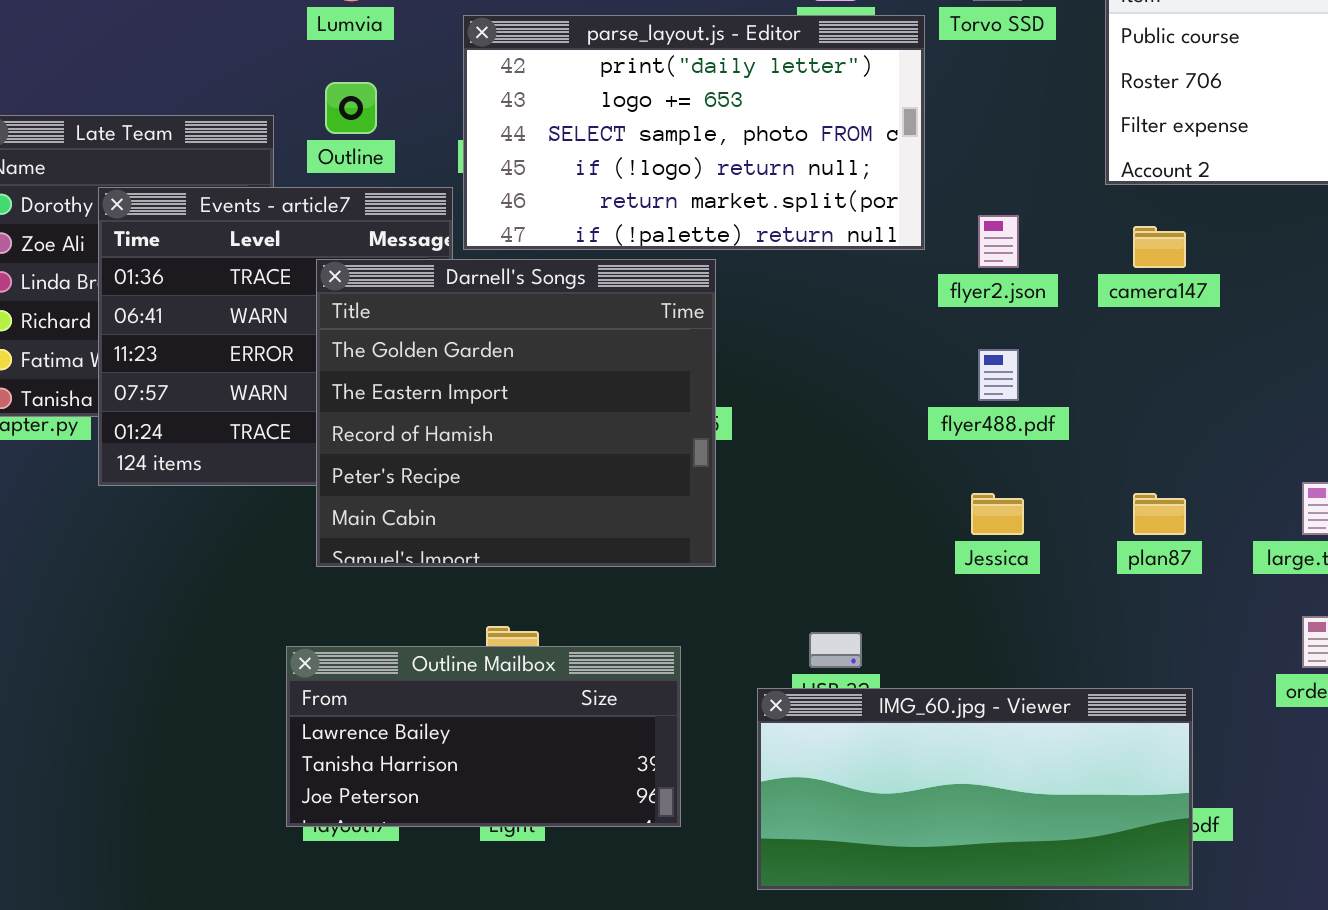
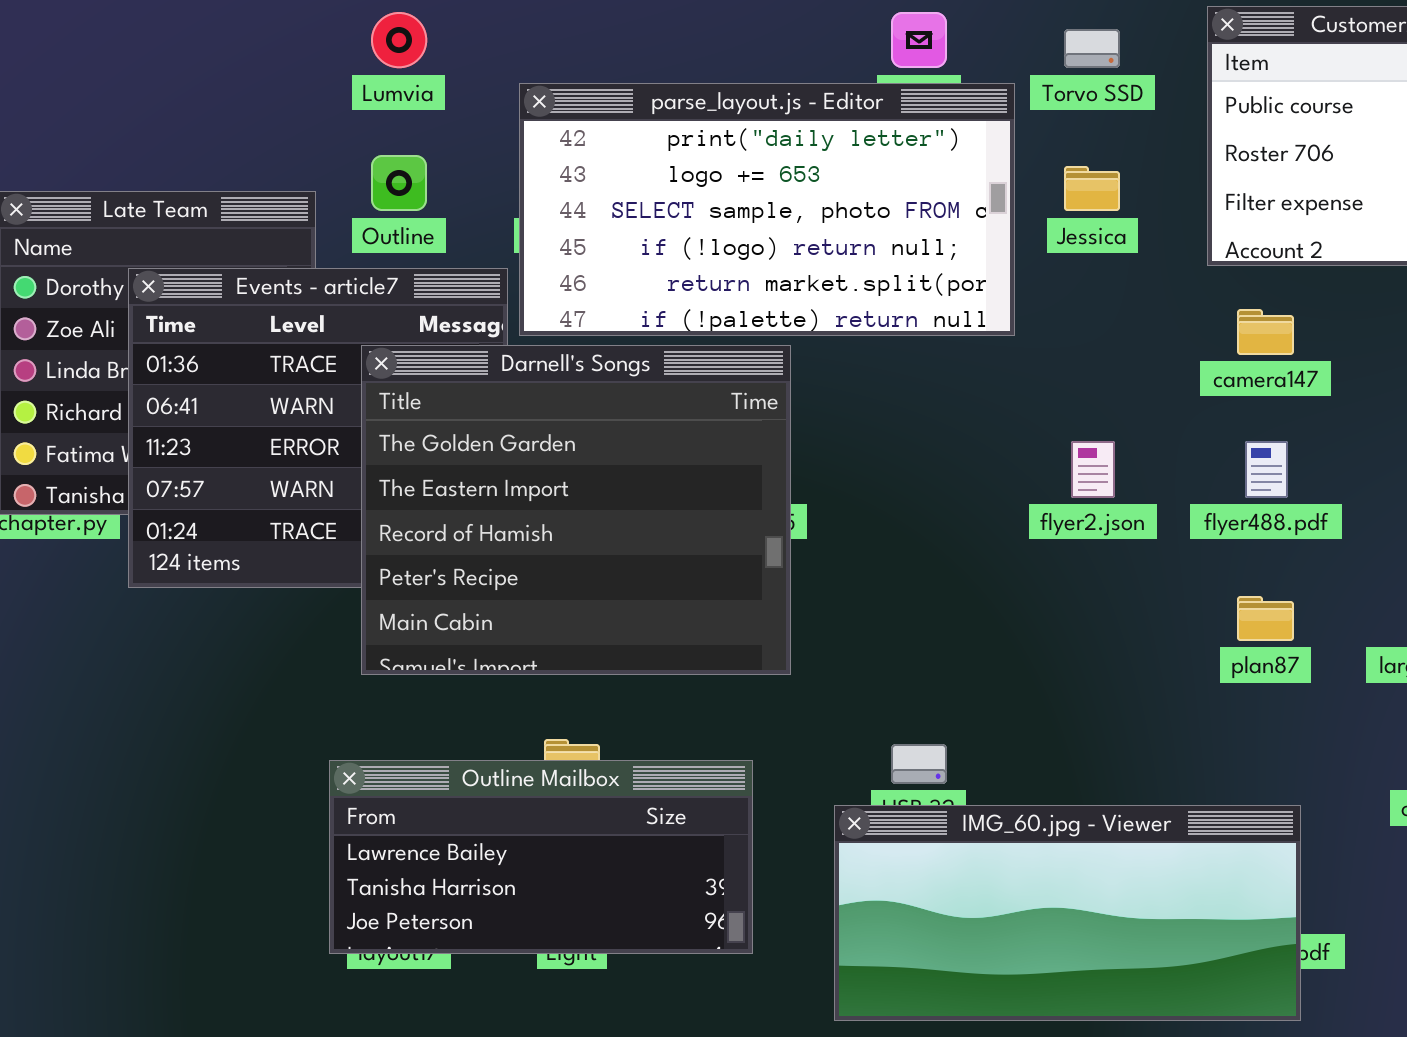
flyer2.json: [978,215,1019,268] -> [1071,441,1115,498], moved
flyer488.pdf: [978,349,1019,401] -> [1245,441,1288,498], moved
Jessica: [971,493,1024,535] -> [1064,166,1120,211], moved

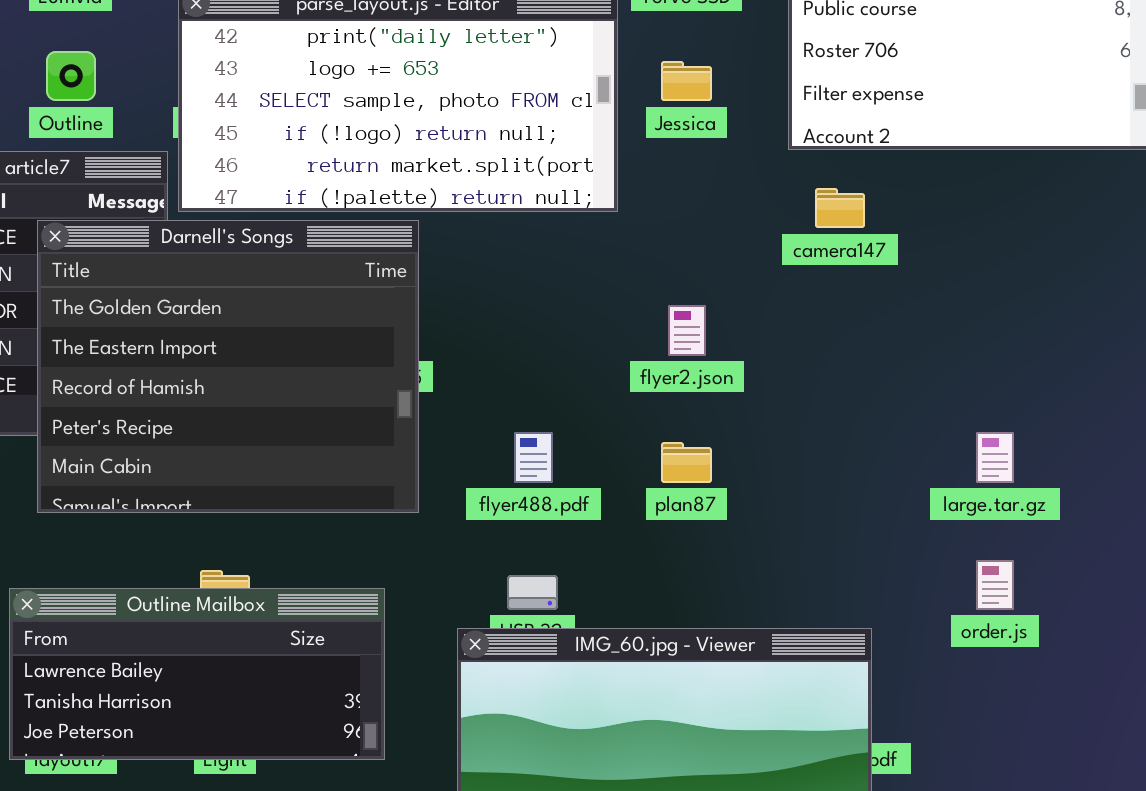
flyer488.pdf: [1245,441,1288,498] -> [514,432,553,483], moved
plan87: [1237,596,1294,641] -> [661,442,712,483], moved

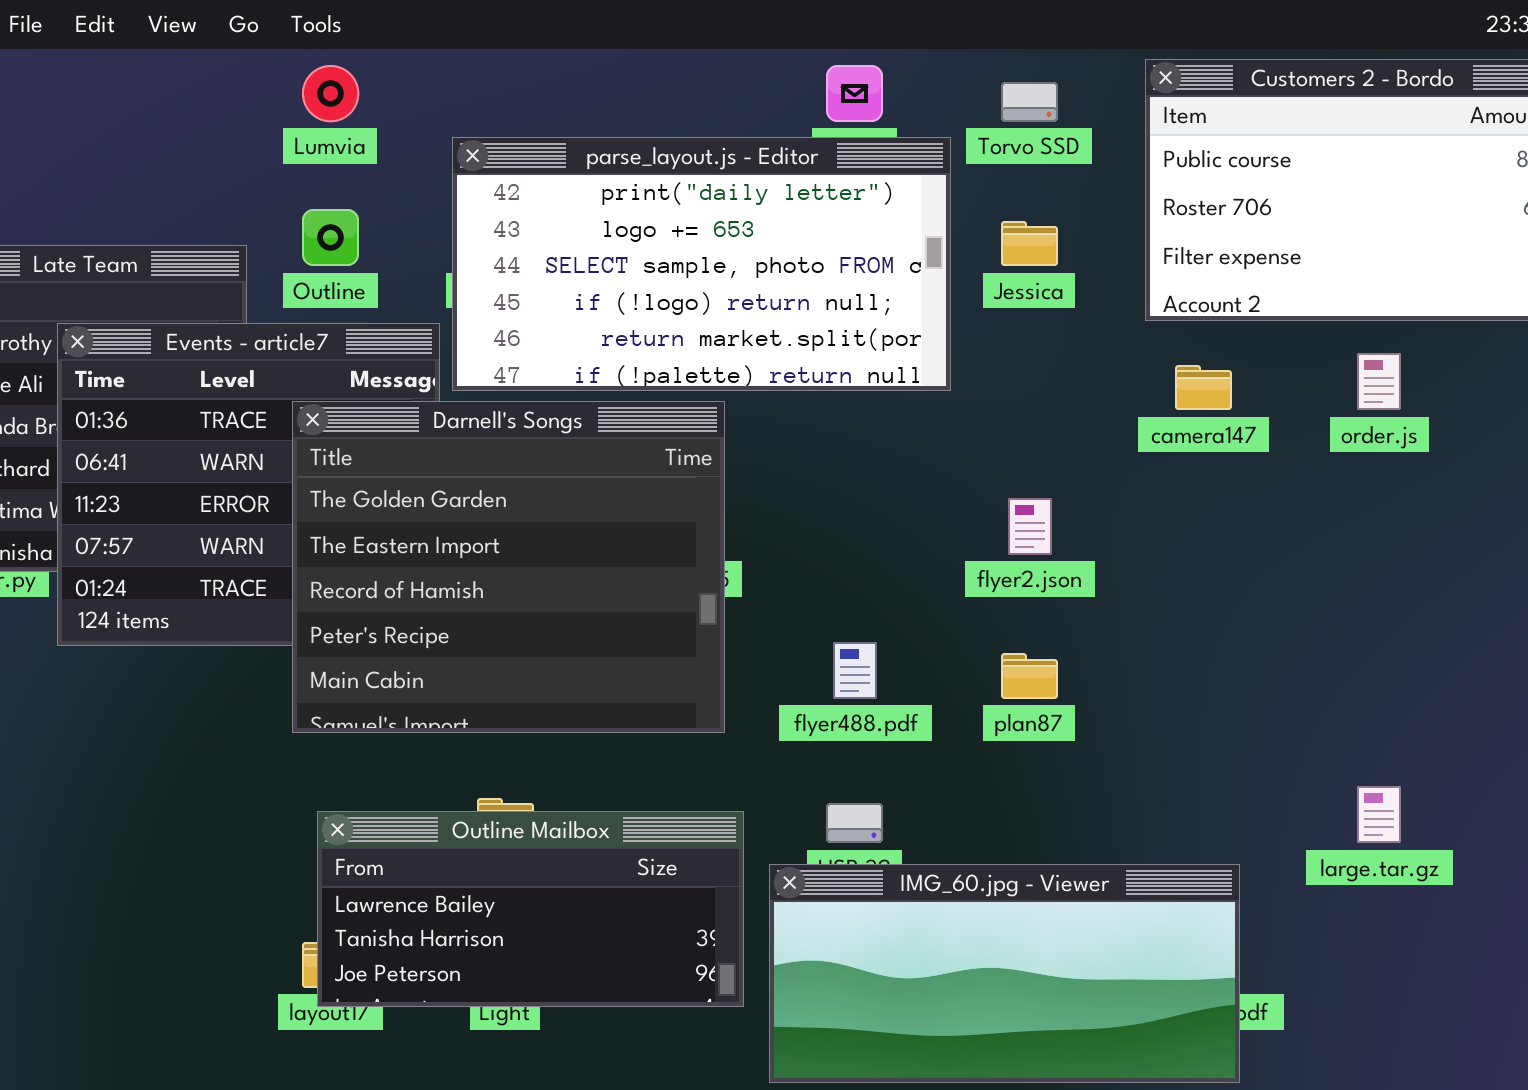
large.tar.gz: [976,432,1014,483] -> [1357,786,1401,843], moved
order.js: [976,560,1014,610] -> [1357,353,1401,410], moved
Outline Mailbox: [9,588,385,760] -> [317,811,744,1007], moved

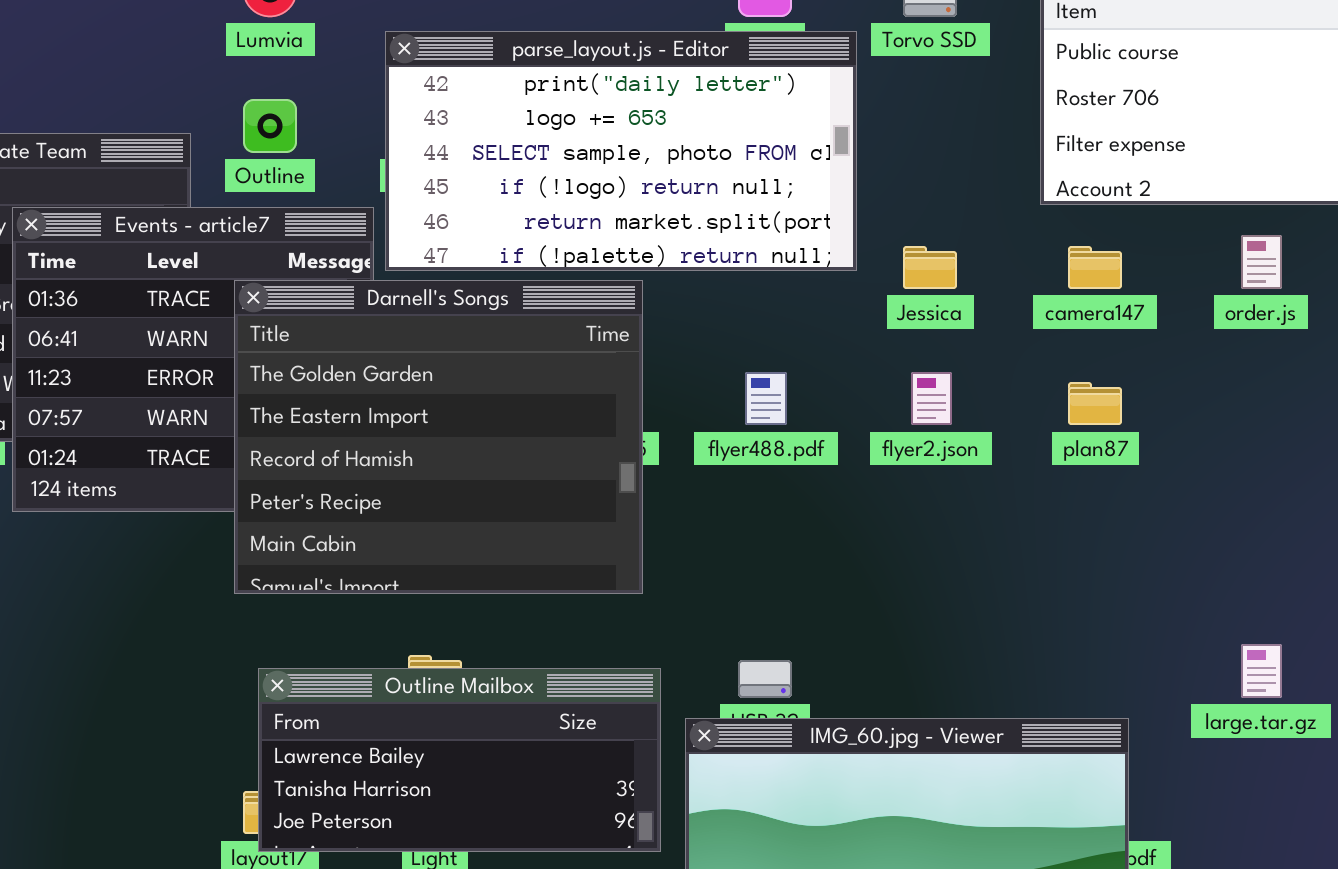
Jessica: [1001,221,1058,266] -> [903,246,957,289], moved
flyer488.pdf: [833,642,877,699] -> [745,372,787,425], moved
plan87: [1001,653,1058,699] -> [1068,382,1122,425], moved

